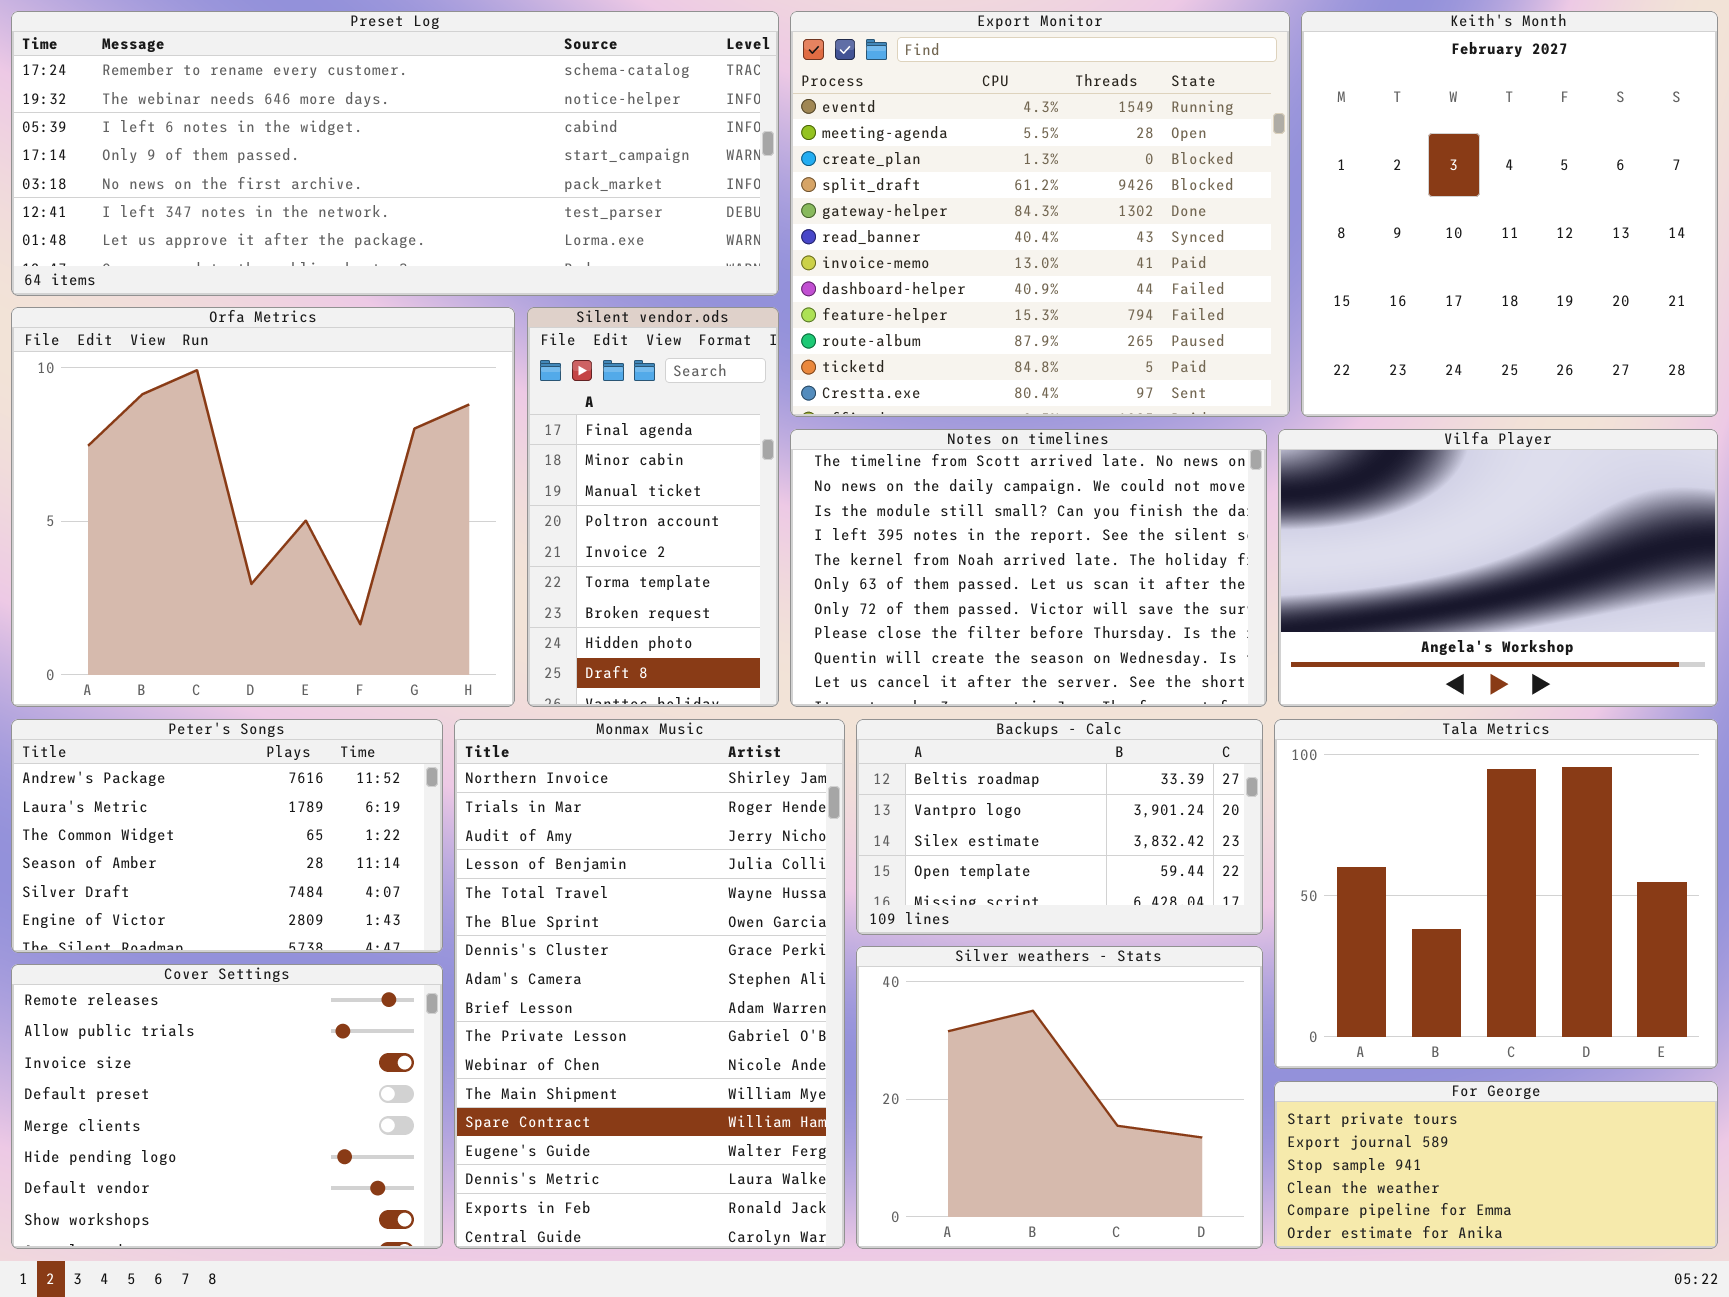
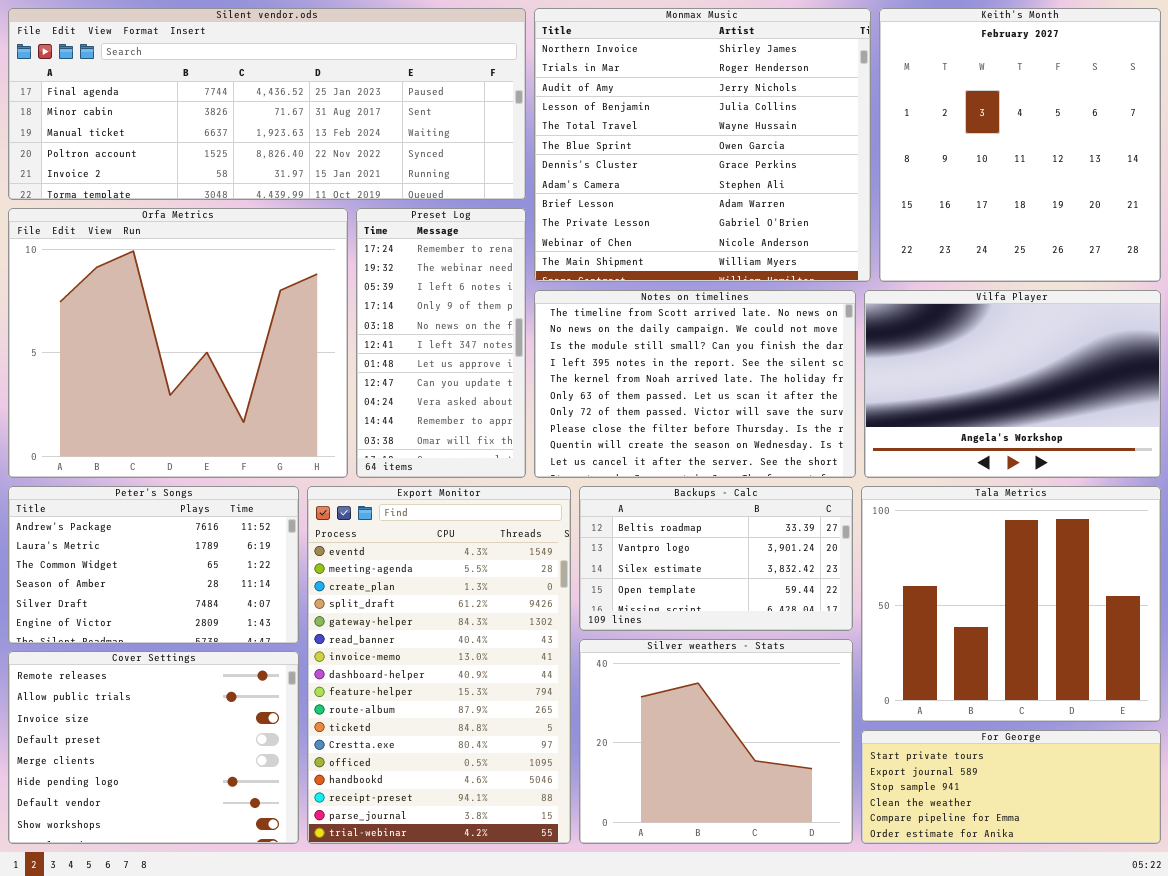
Preset Log: [11,11,779,296] -> [356,208,526,478], moved, resized
Export Monitor: [790,11,1290,417] -> [307,486,571,844], moved, resized
Silent vendor.ods: [527,307,779,707] -> [8,8,526,200], moved, resized
Monmax Music: [454,719,845,1249] -> [534,8,871,282], moved, resized

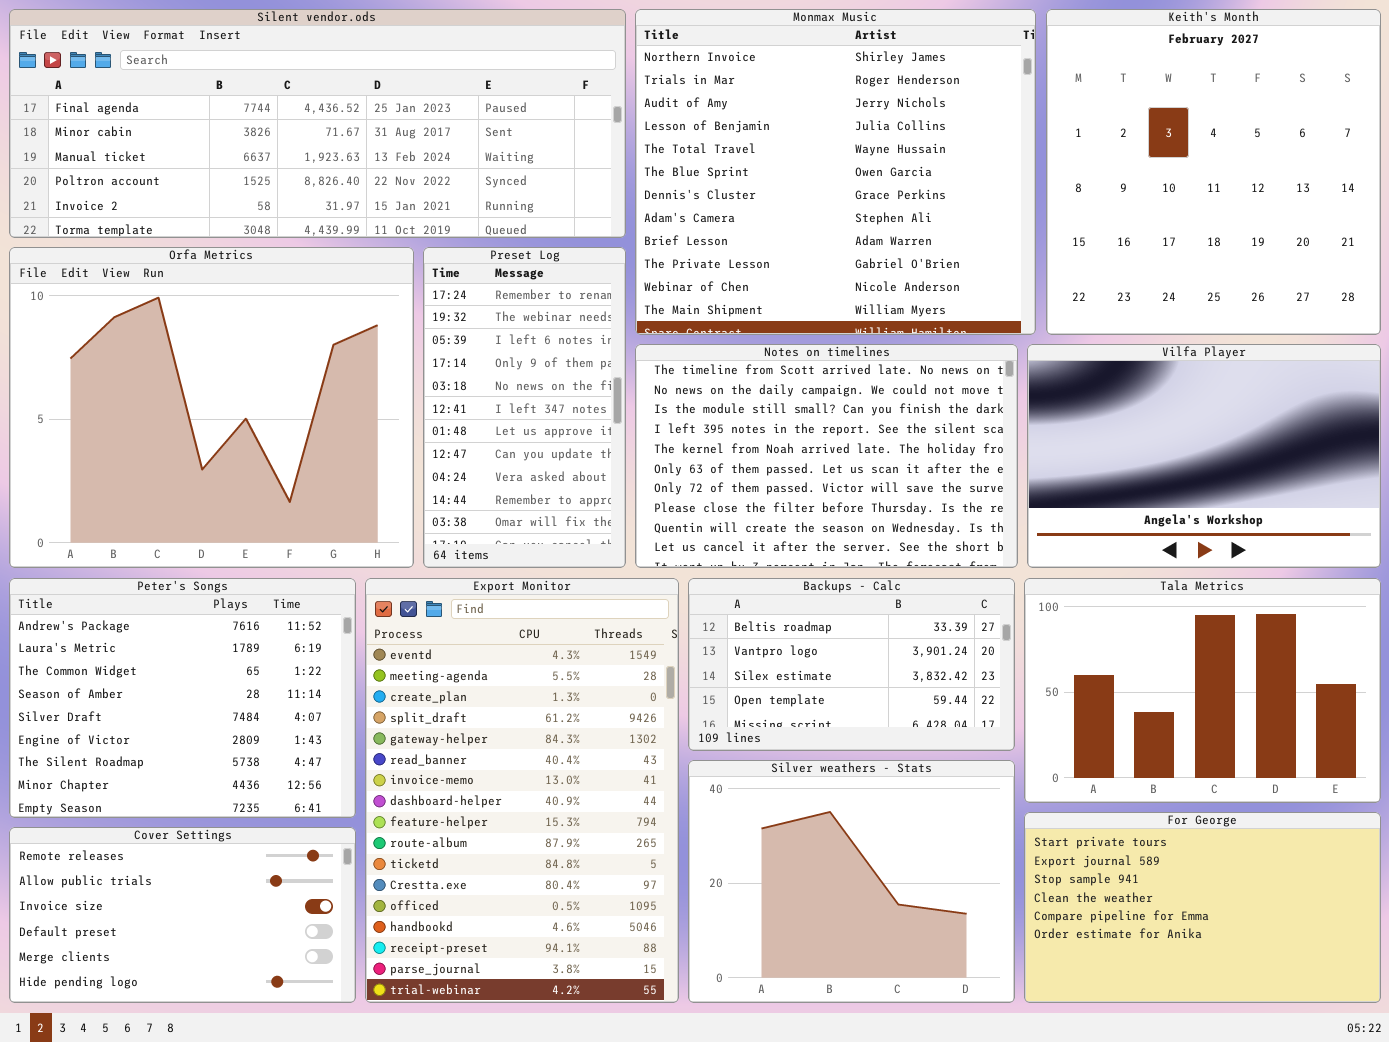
Peter's Songs: [8,486,299,644] -> [9,578,356,818], resized
Tala Metrics: [861,486,1161,722] -> [1024,578,1381,803], resized
Cover Settings: [8,651,299,844] -> [9,827,356,1003], resized
For George: [861,730,1161,844] -> [1024,812,1381,1003], resized

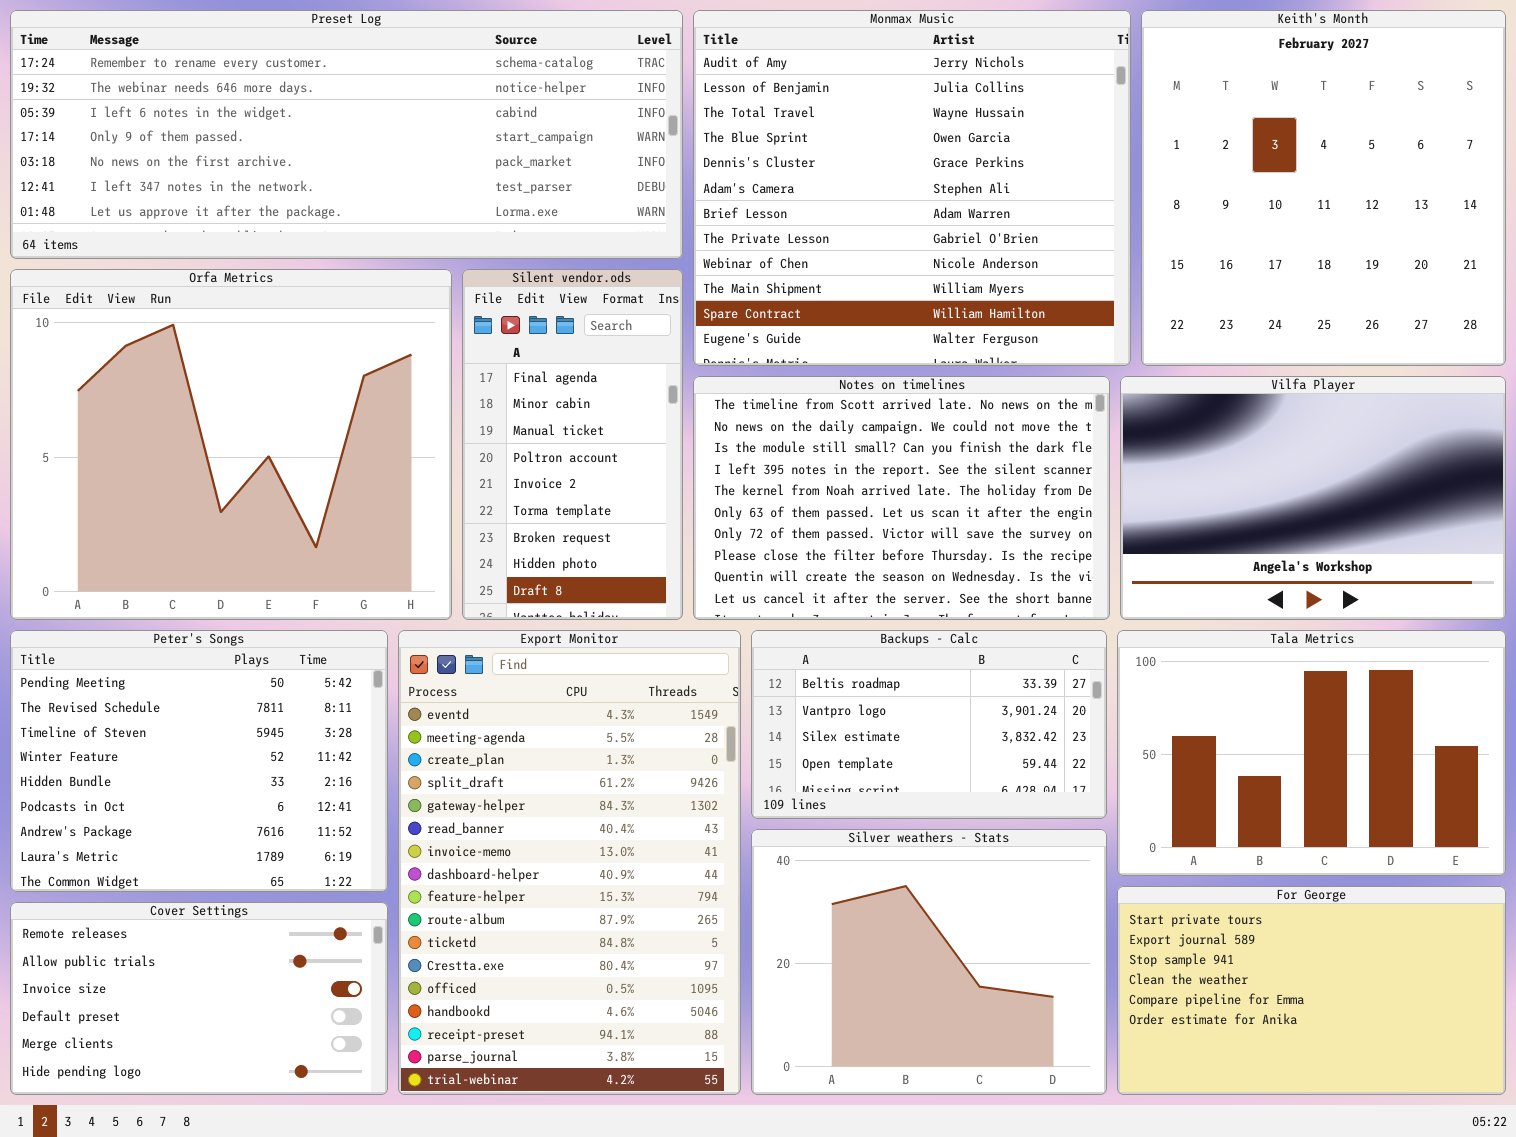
Silent vendor.ods: [9,9,626,238] -> [462,269,683,620], moved, resized
Monmax Music: [635,9,1036,335] -> [693,10,1131,366], scrolled down 2 rows
Preset Log: [423,247,626,568] -> [10,10,683,259], moved, resized
Peter's Songs: [9,578,356,818] -> [10,630,388,892], scrolled up 6 rows

